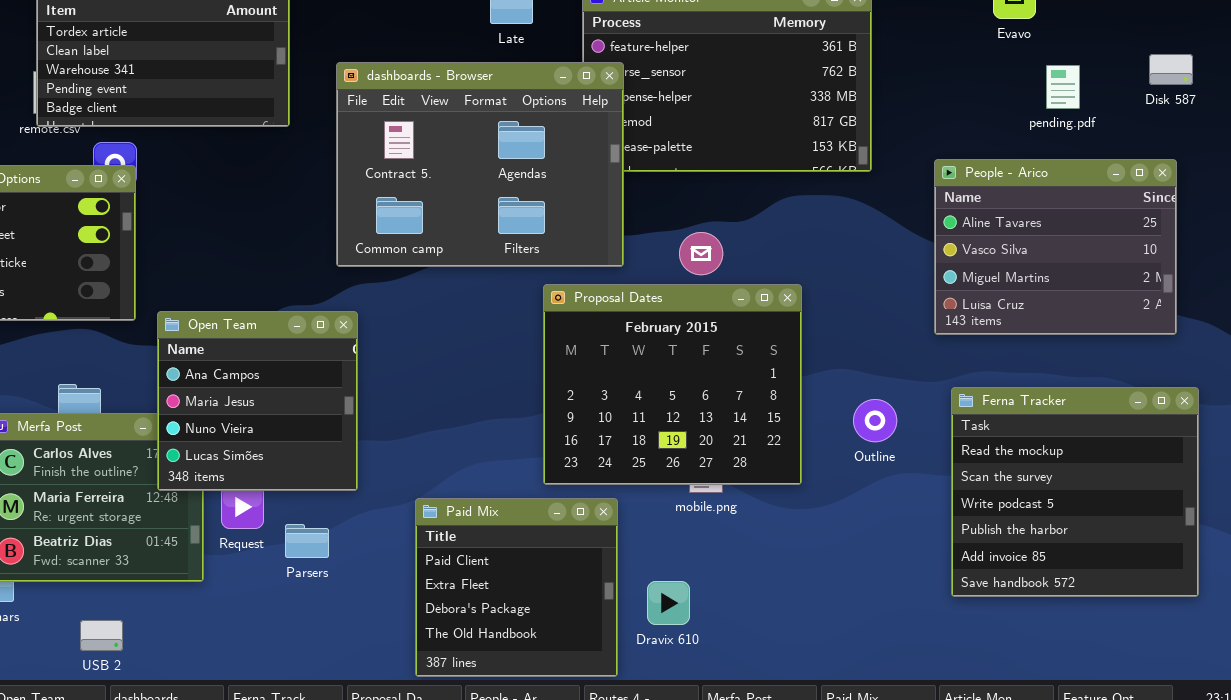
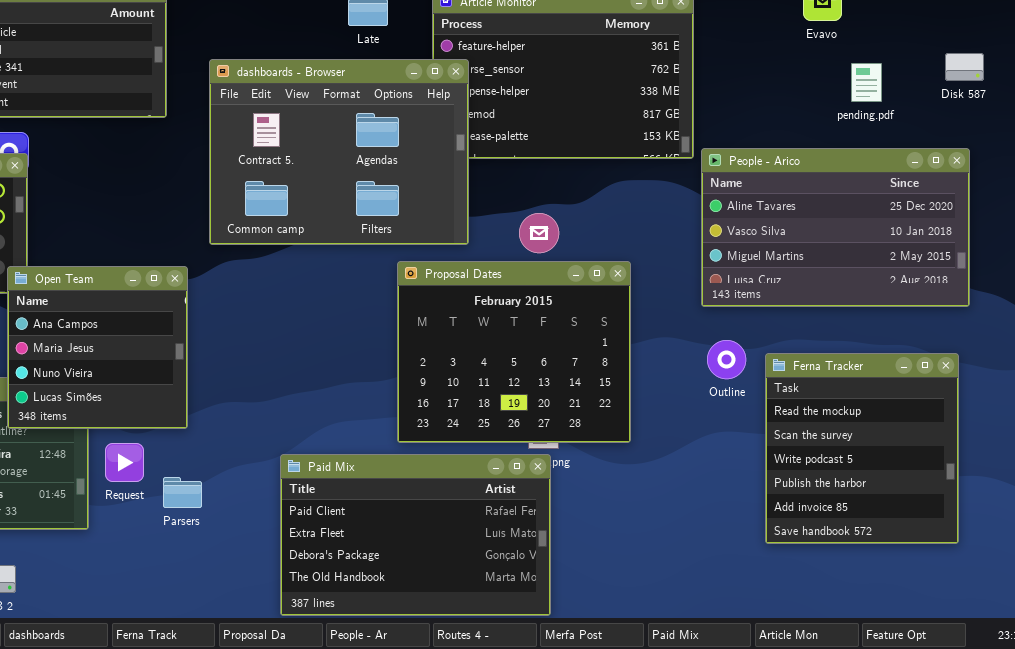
People - Arico: [934,159,1177,335] -> [701,148,970,307], resized
Open Team: [157,311,358,491] -> [7,266,188,429], moved
Ferna Tracker: [951,387,1199,597] -> [765,353,959,544], resized
Outline: [853,399,897,442] -> [707,340,746,379], moved
Paid Mix: [415,498,618,677] -> [280,454,551,616], resized

